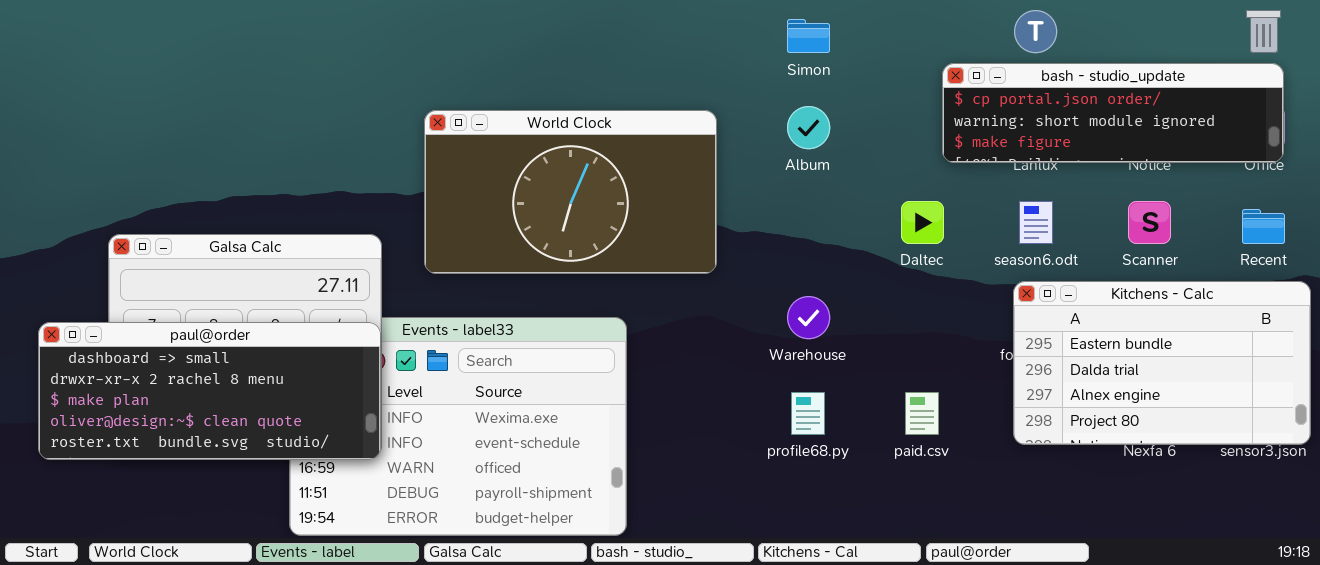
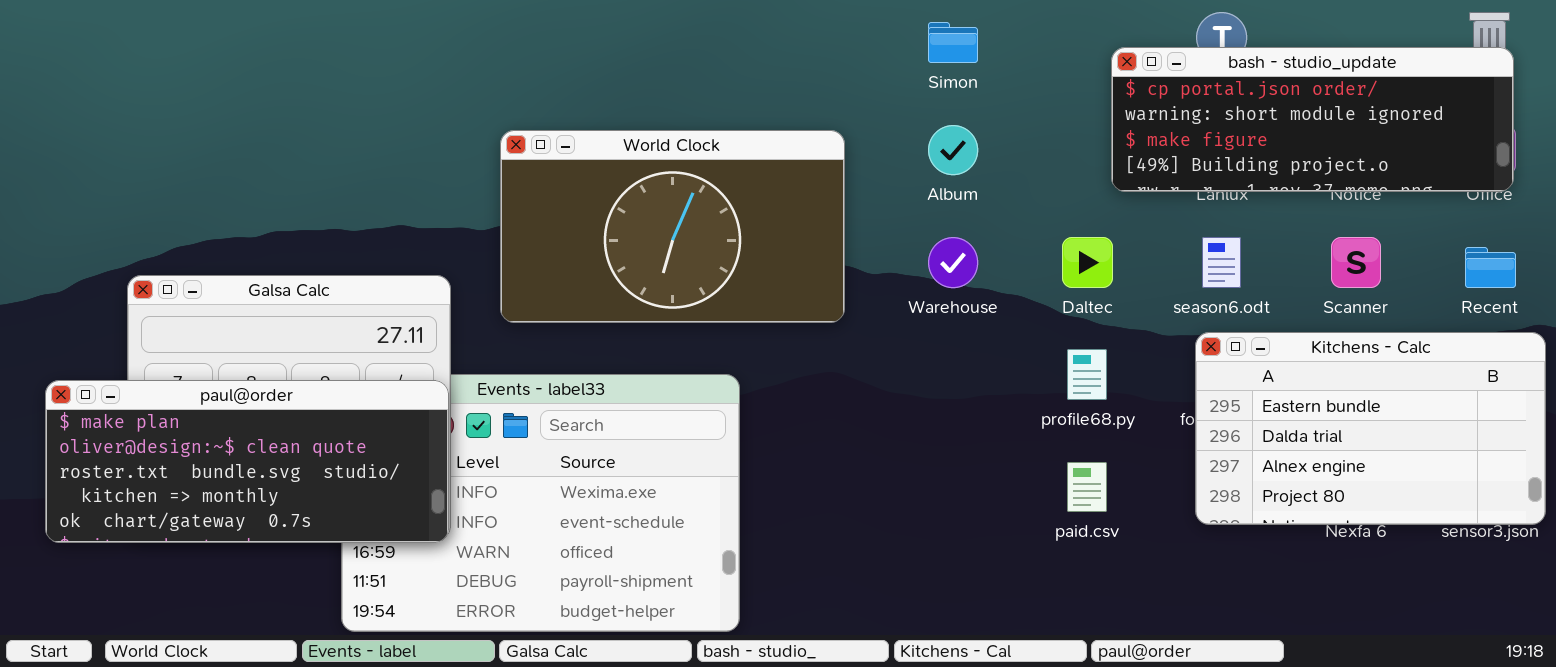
bash - studio_update: [942,63,1284,163] -> [1111,47,1514,192], resized
Warehouse: [787,296,830,339] -> [928,237,978,288], moved
paul@order: [38,322,381,460] -> [45,380,449,543], scrolled down 2 rows
profile68.py: [791,392,825,435] -> [1067,349,1107,400], moved

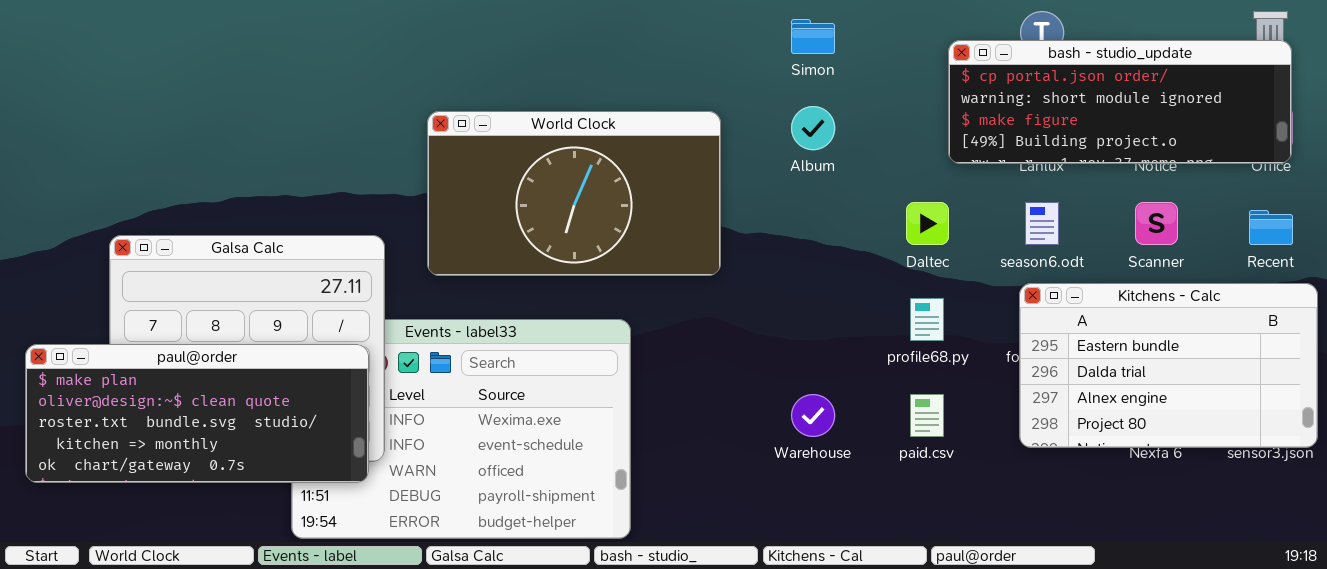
Warehouse: [928,237,978,288] -> [791,394,835,437], moved
paul@order: [45,380,449,543] -> [25,344,369,483], moved

